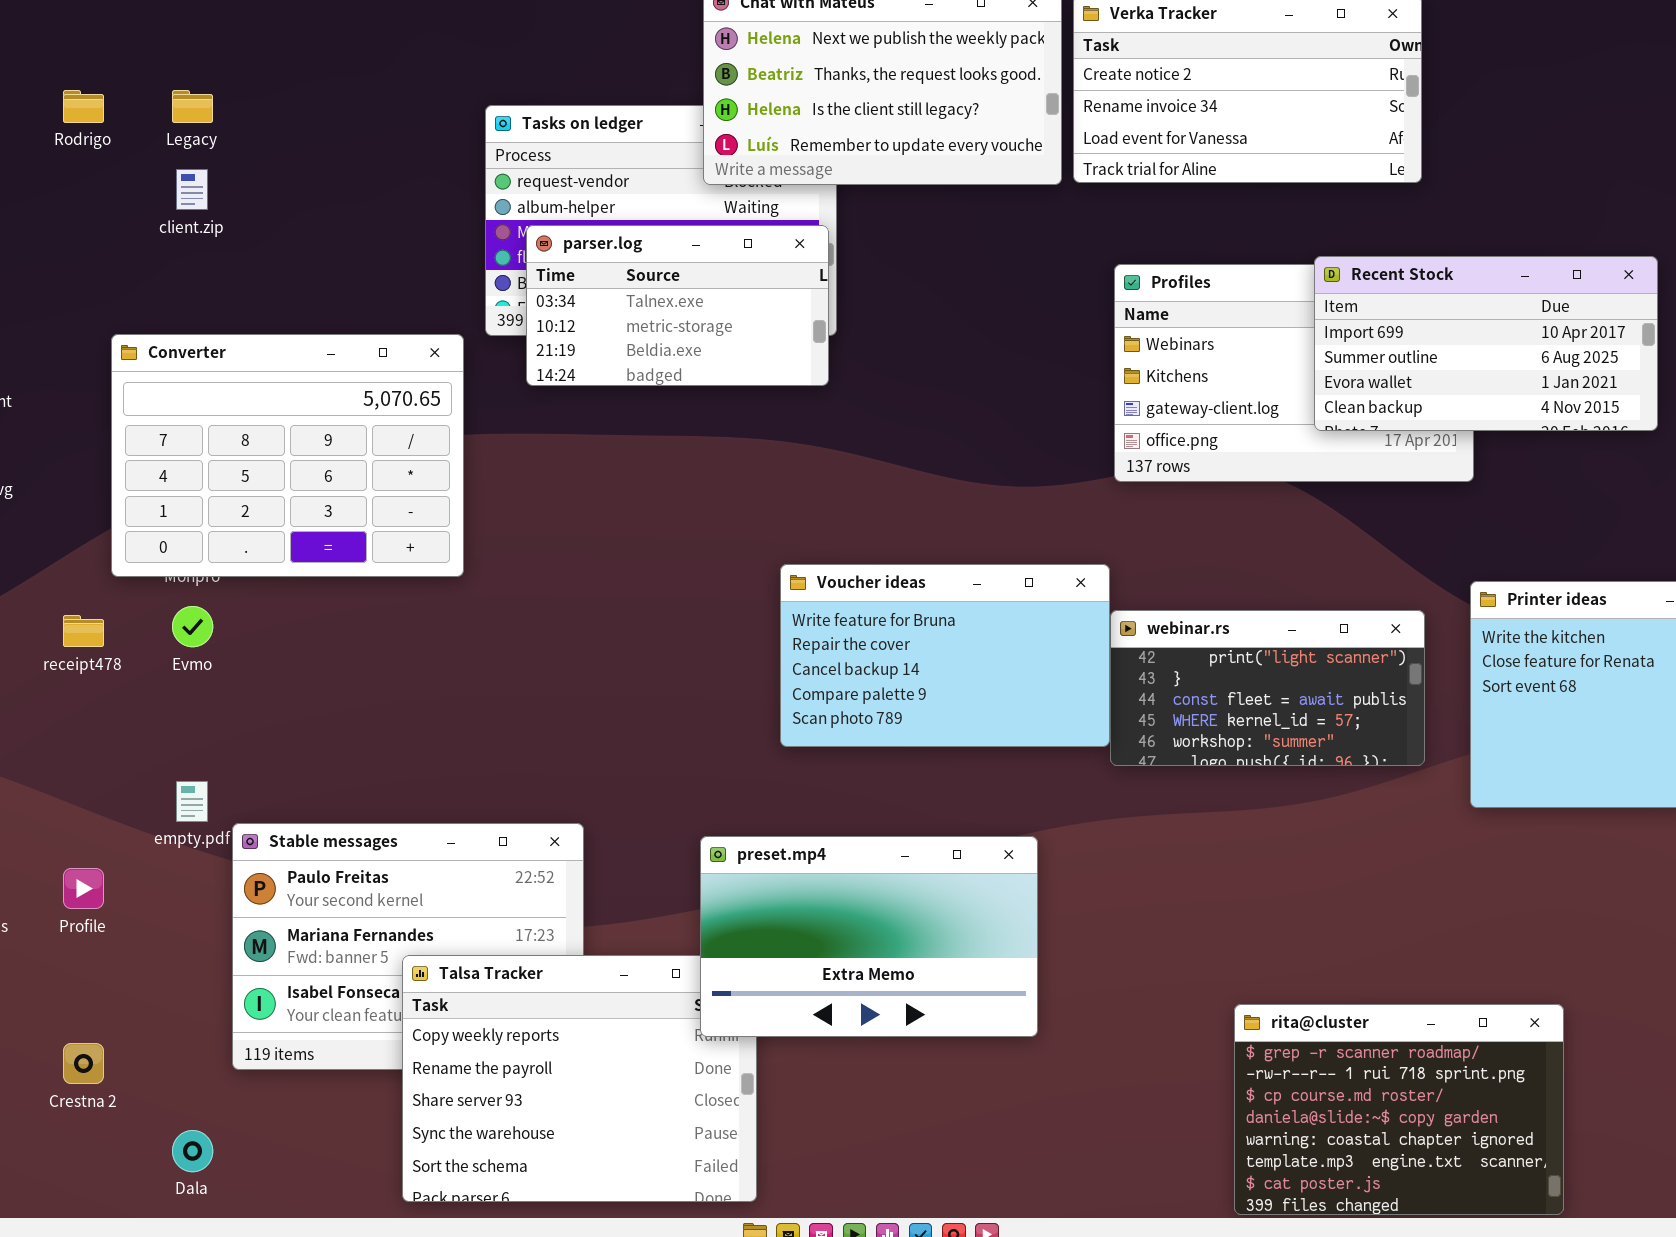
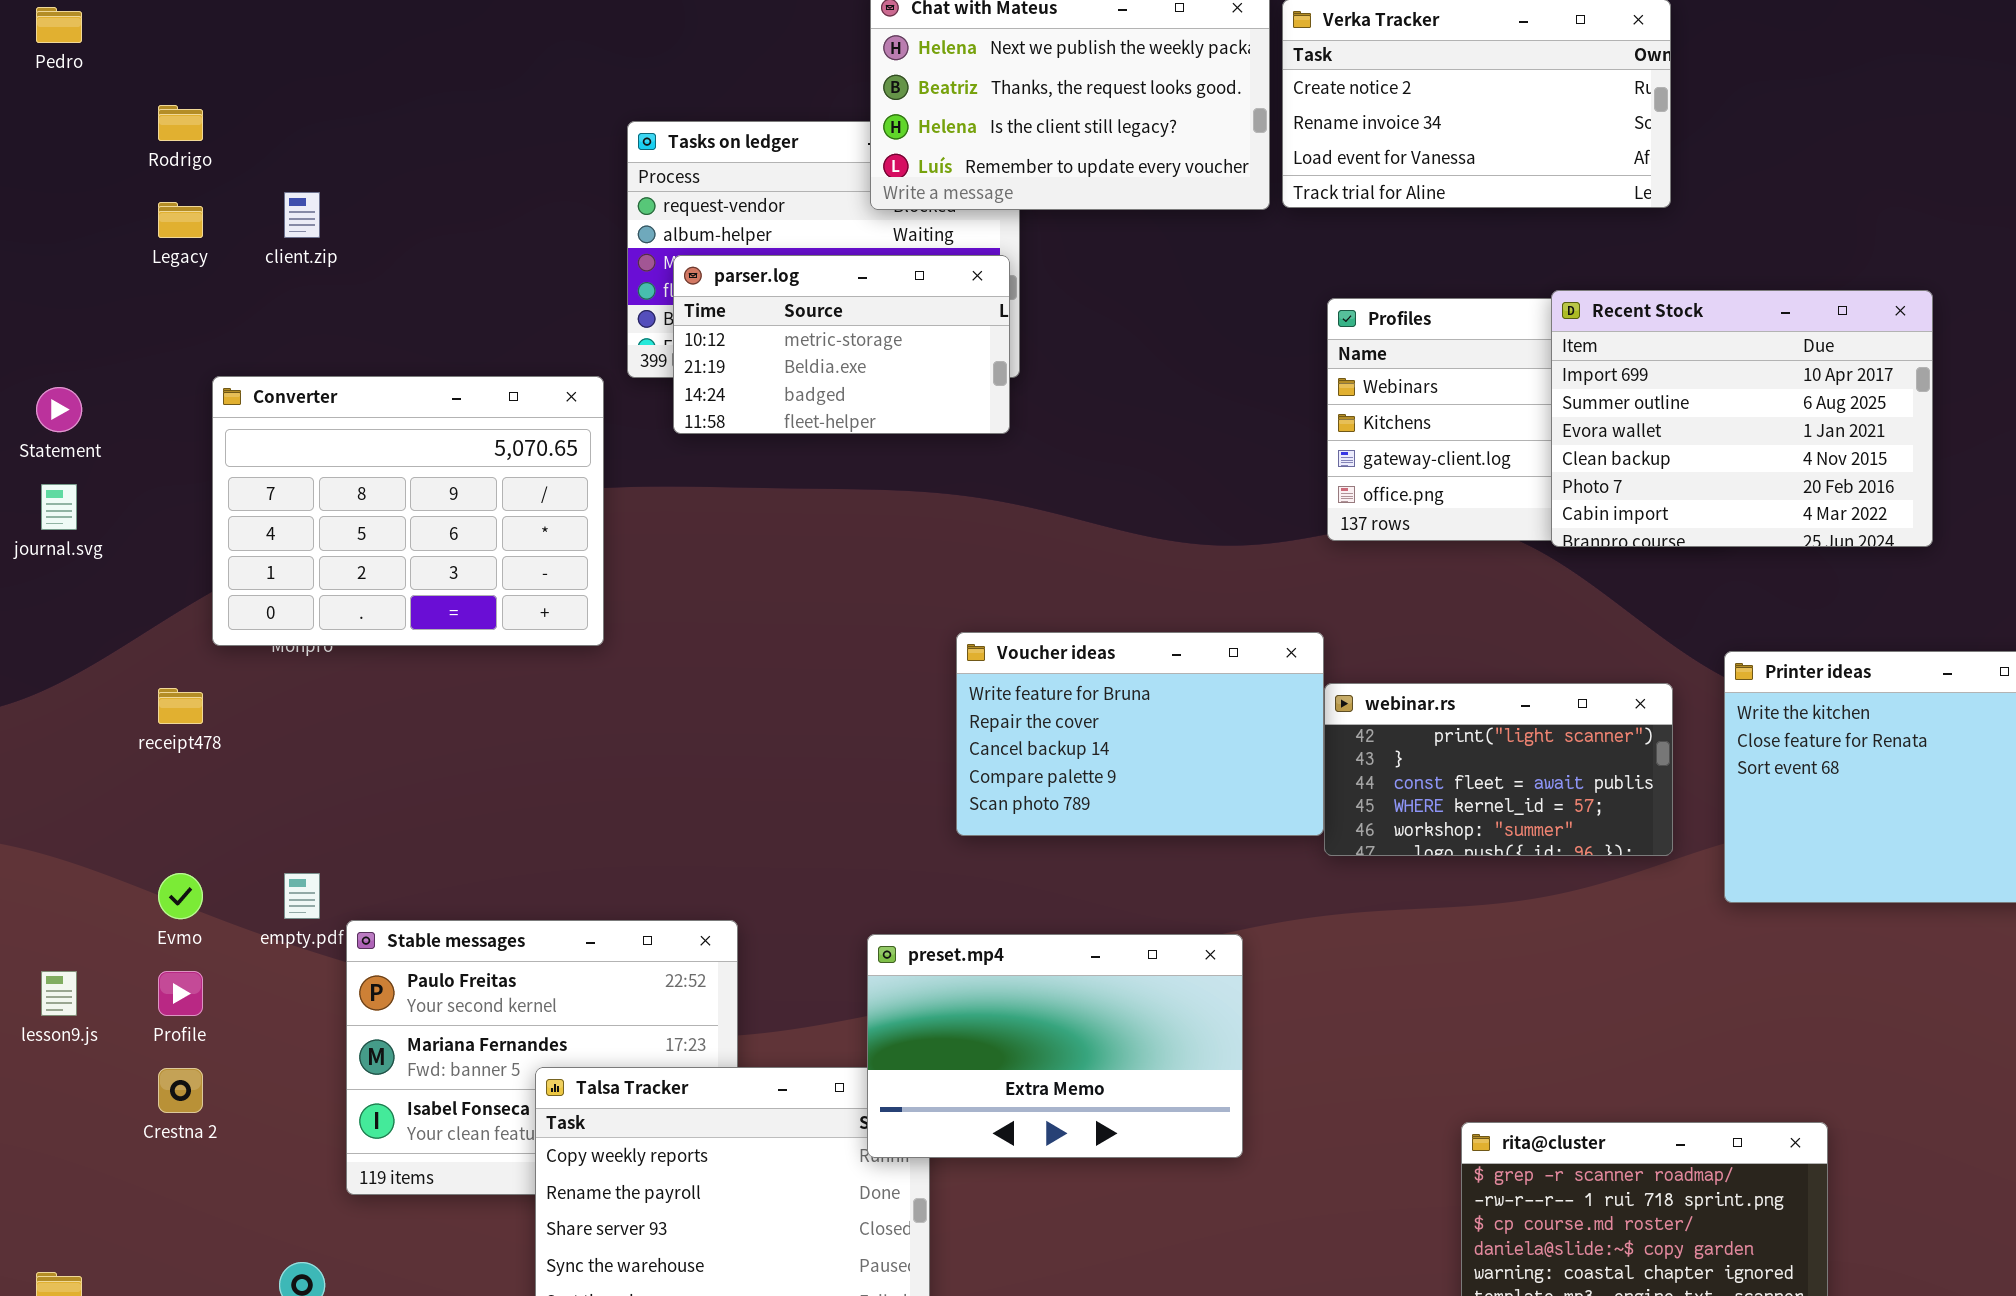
Legacy: [172,90,213,123] -> [158,202,203,238], moved
parser.log: [526,225,829,386] -> [673,255,1010,434], scrolled down 1 row
Recent Stock: [1314,256,1658,431] -> [1551,290,1933,547], resized
Evmo: [172,606,213,647] -> [158,873,203,919], moved
Crestna 2: [63,1043,104,1084] -> [158,1068,203,1113], moved

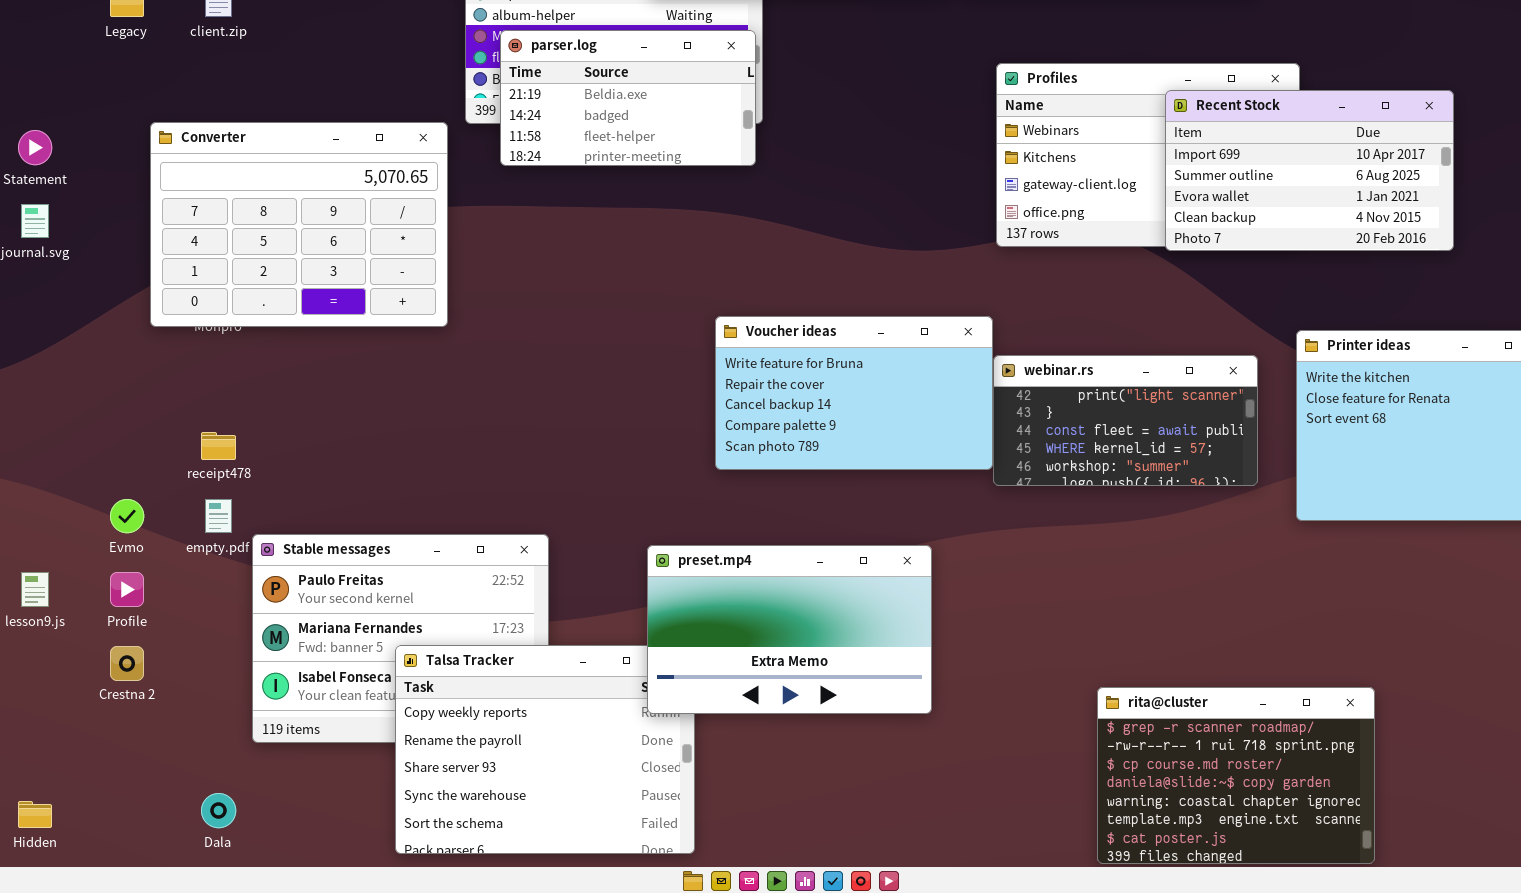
parser.log: [673,255,1010,434] -> [500,30,756,166], scrolled down 1 row
Recent Stock: [1551,290,1933,547] -> [1165,90,1454,251], resized
receipt478: [158,688,203,724] -> [201,432,236,460], moved

